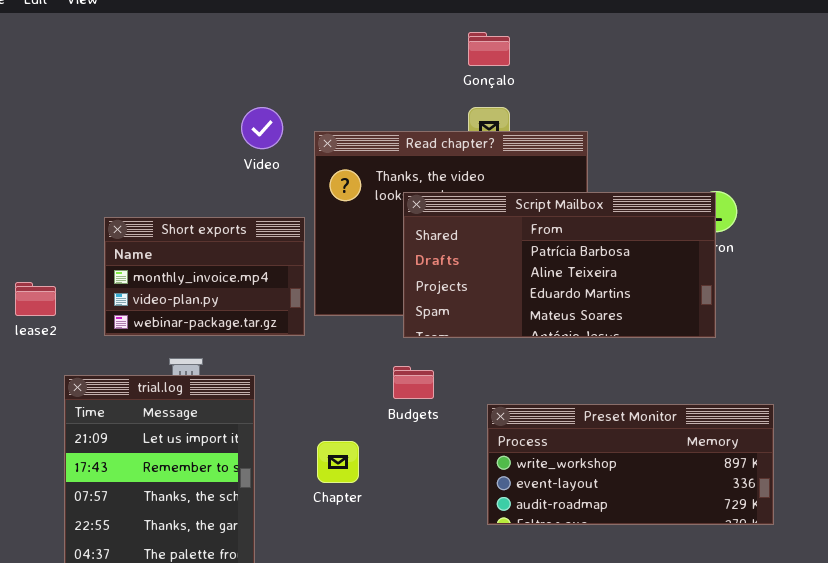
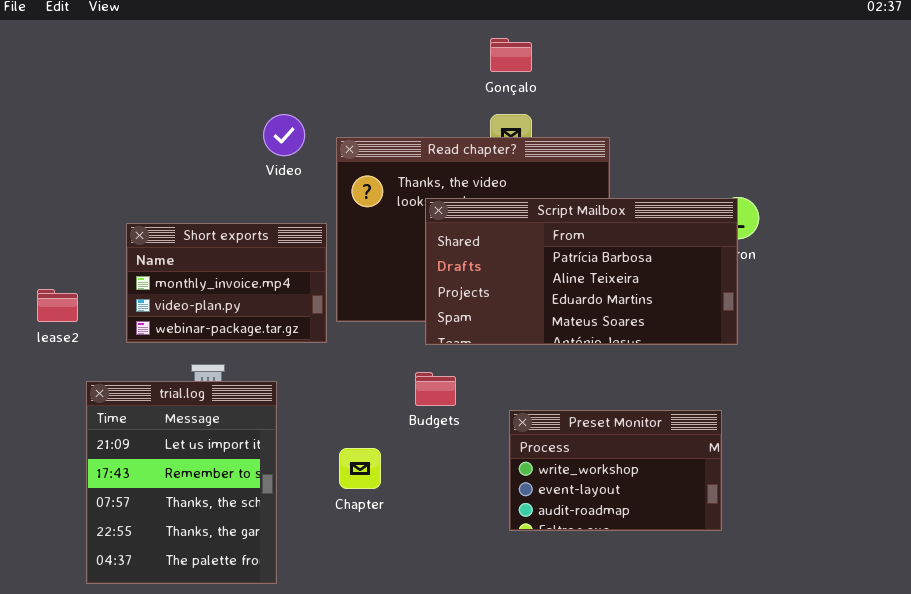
Preset Monitor: [487,404,774,525] -> [509,410,722,531], resized

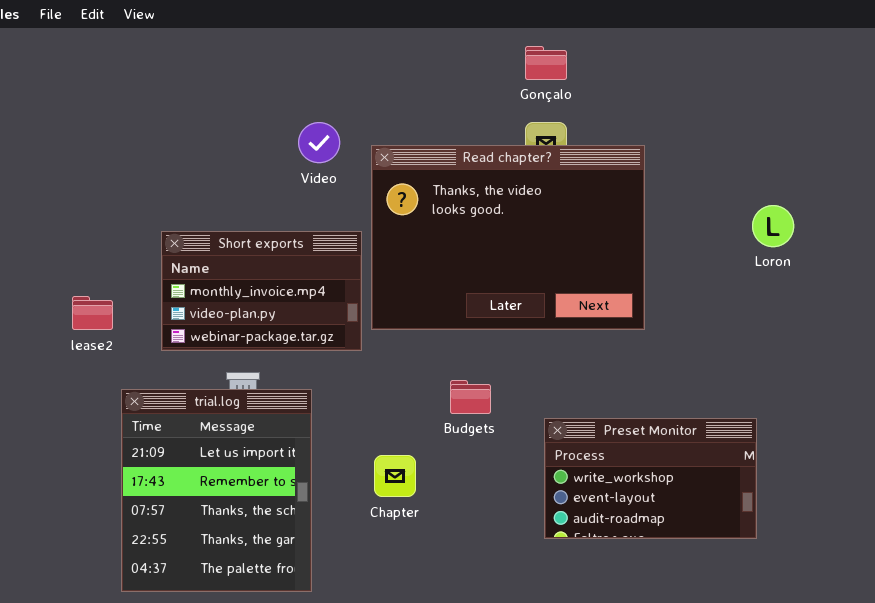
Script Mailbox: [425,198,738,345] -> none, closed

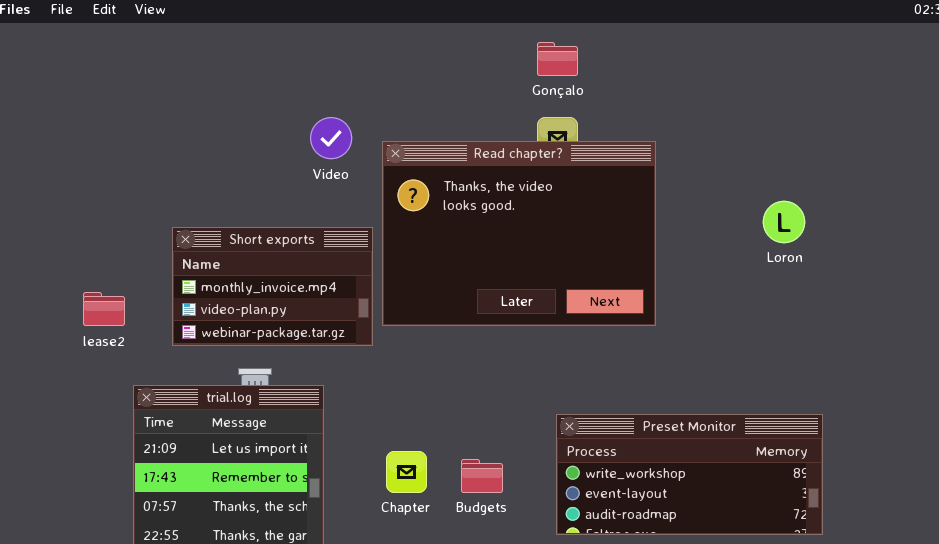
Budgets: [450,380,491,414] -> [461,459,503,493], moved
Preset Monitor: [544,418,757,539] -> [556,414,823,535], resized

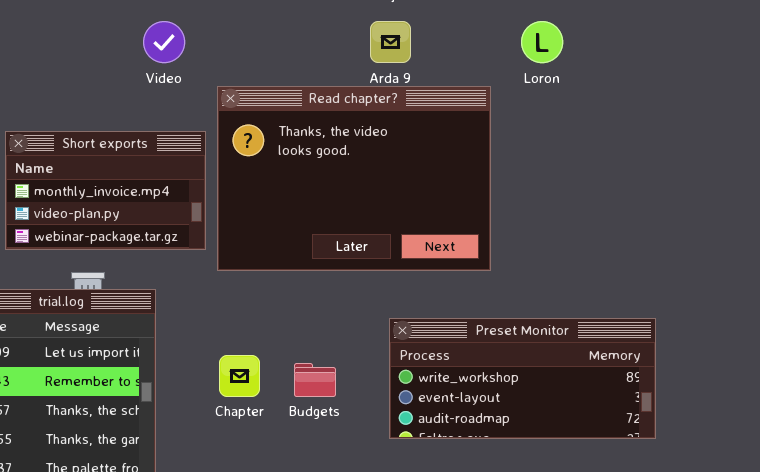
Read chapter?: [382,141,656,326] -> [217,86,491,271], moved
Loron: [763,201,805,243] -> [521,21,563,63], moved

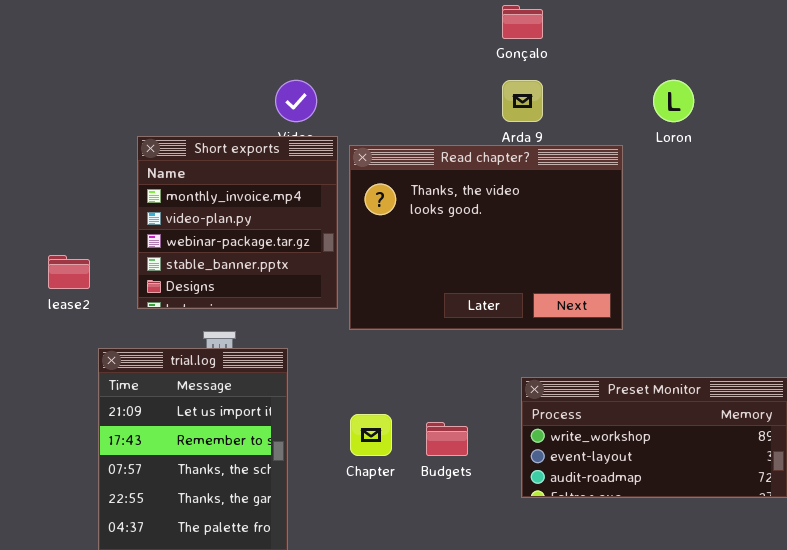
Short exports: [5,131,206,250] -> [137,136,338,309], resized

